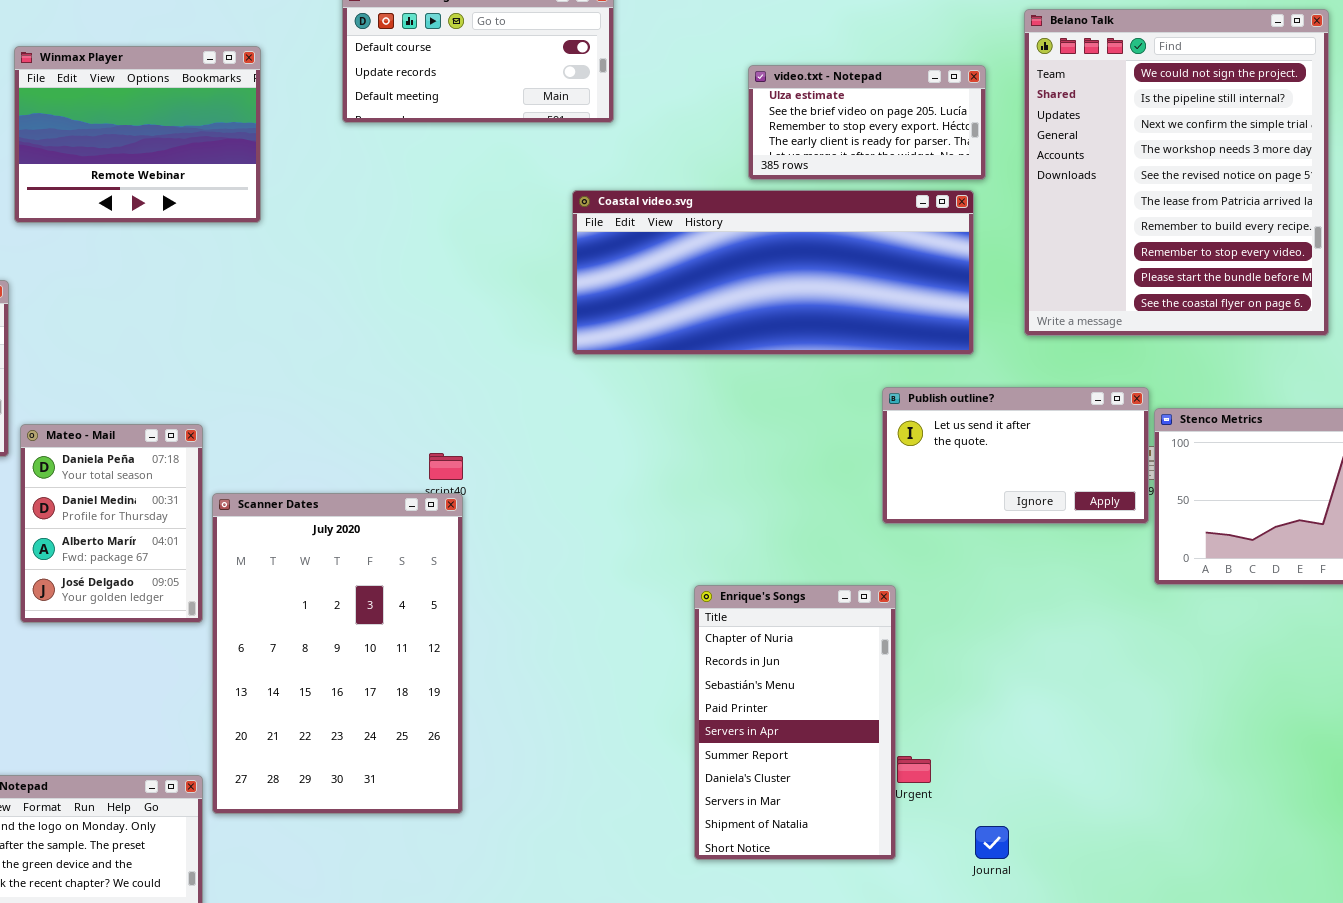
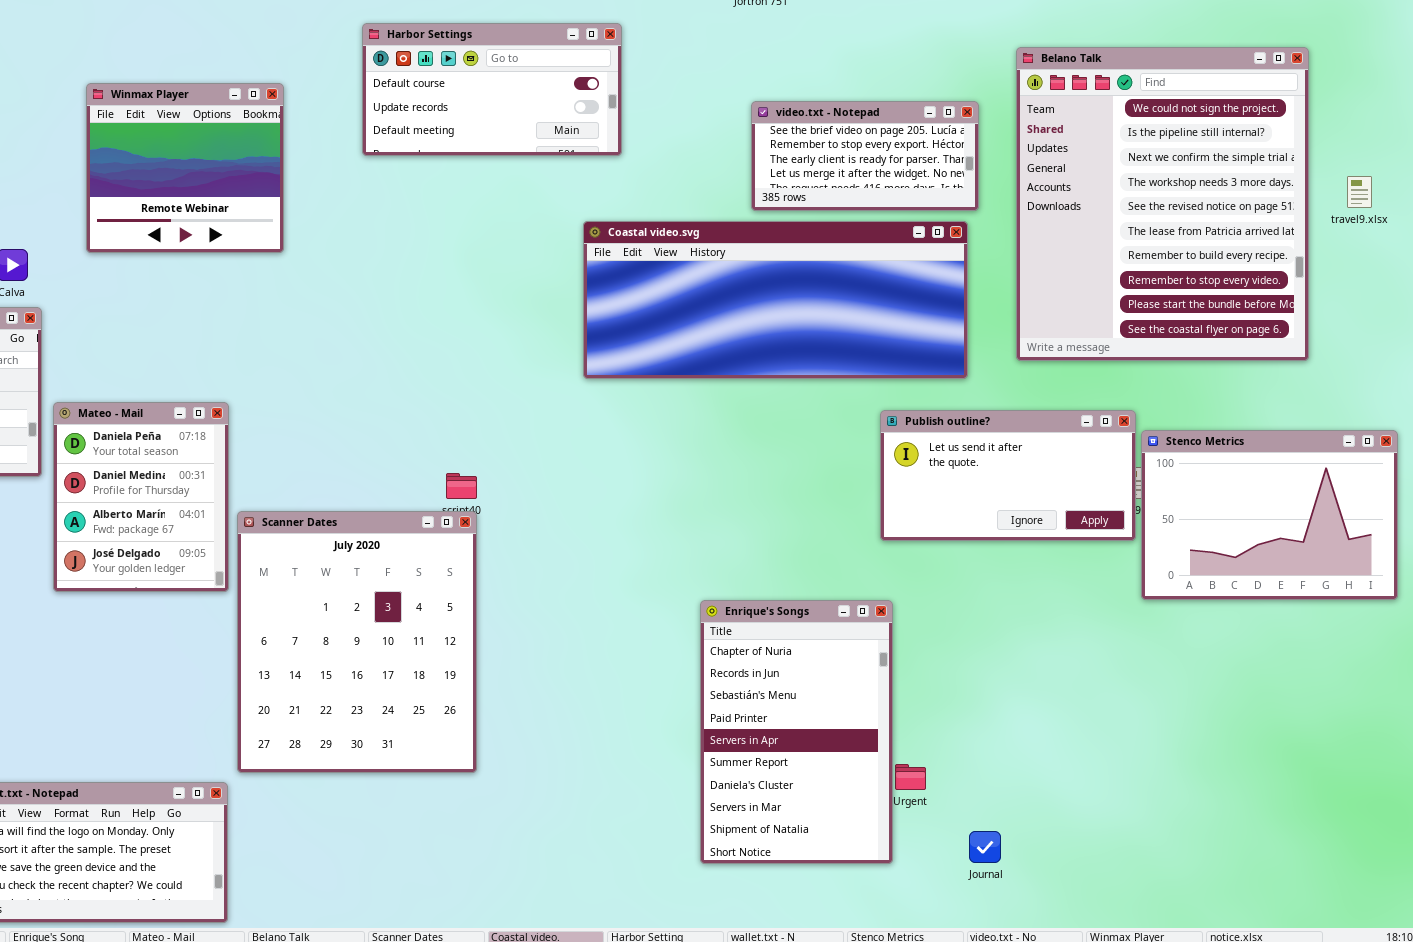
Winmax Player: [14,46,261,223] -> [86,83,284,253], resized
video.txt - Notepad: [748,65,986,180] -> [751,101,979,211], scrolled down 1 row
Mateo - Mail: [20,424,203,623] -> [53,402,229,592], moved
Scanner Dates: [212,493,463,814] -> [237,511,477,773], resized

